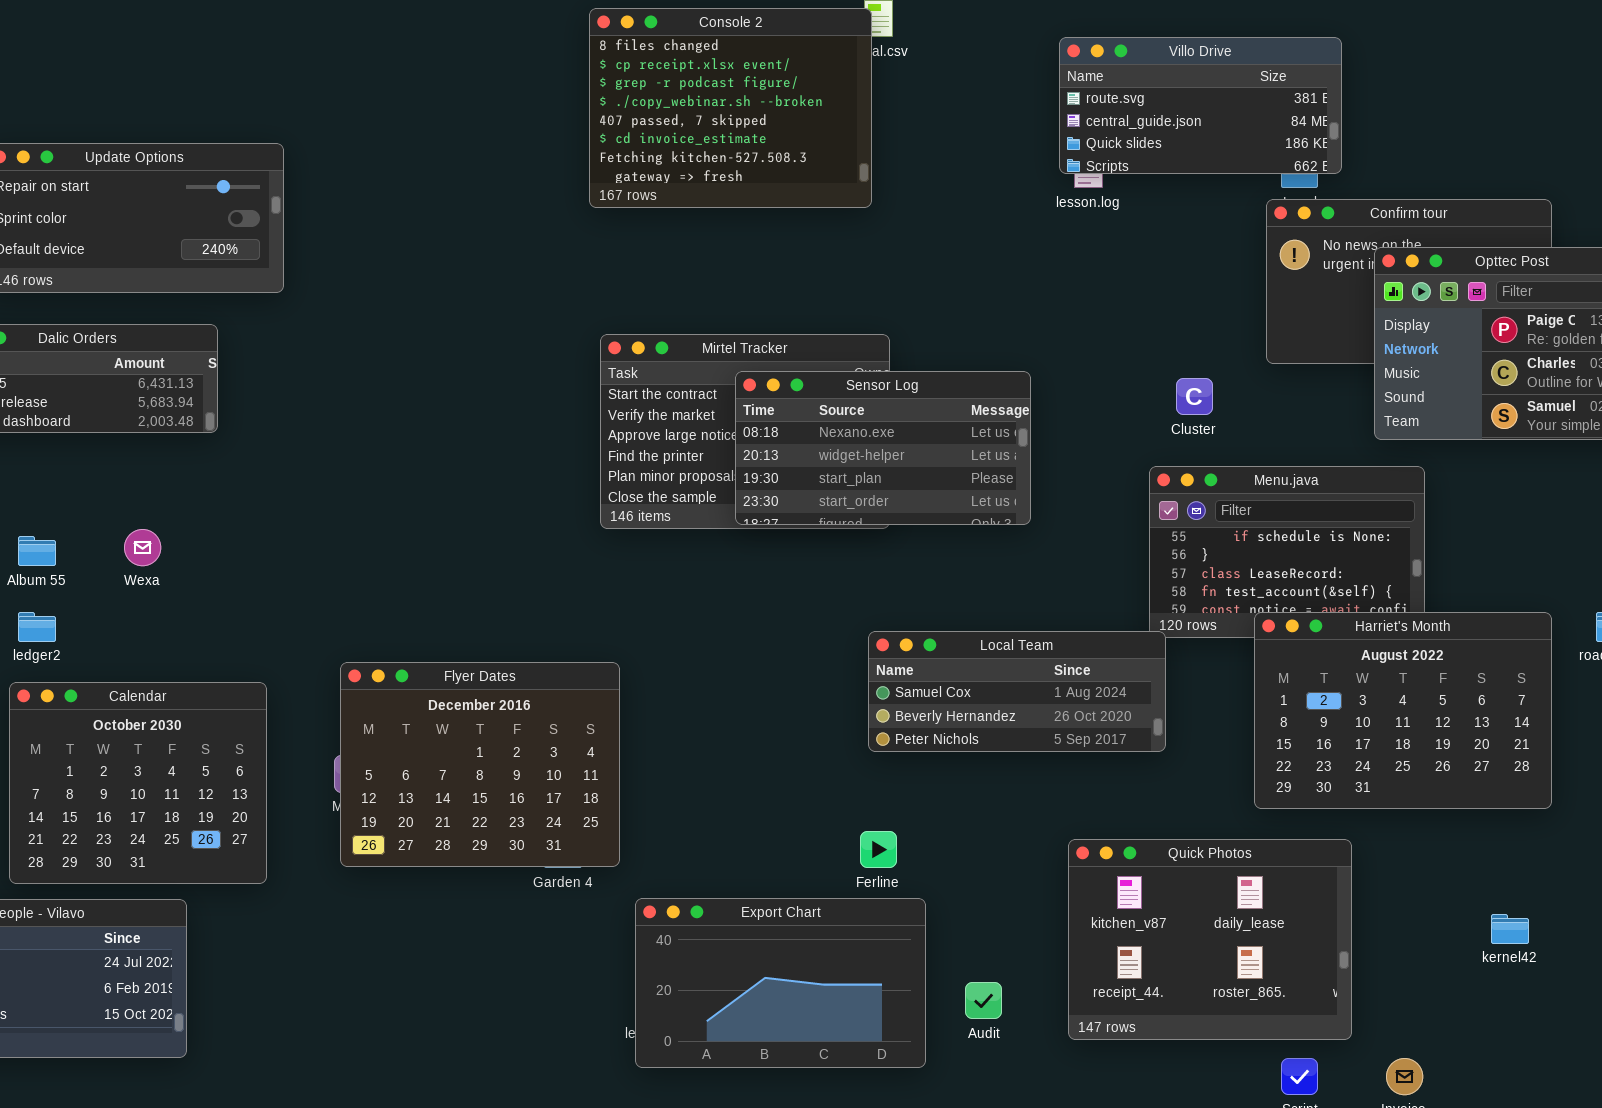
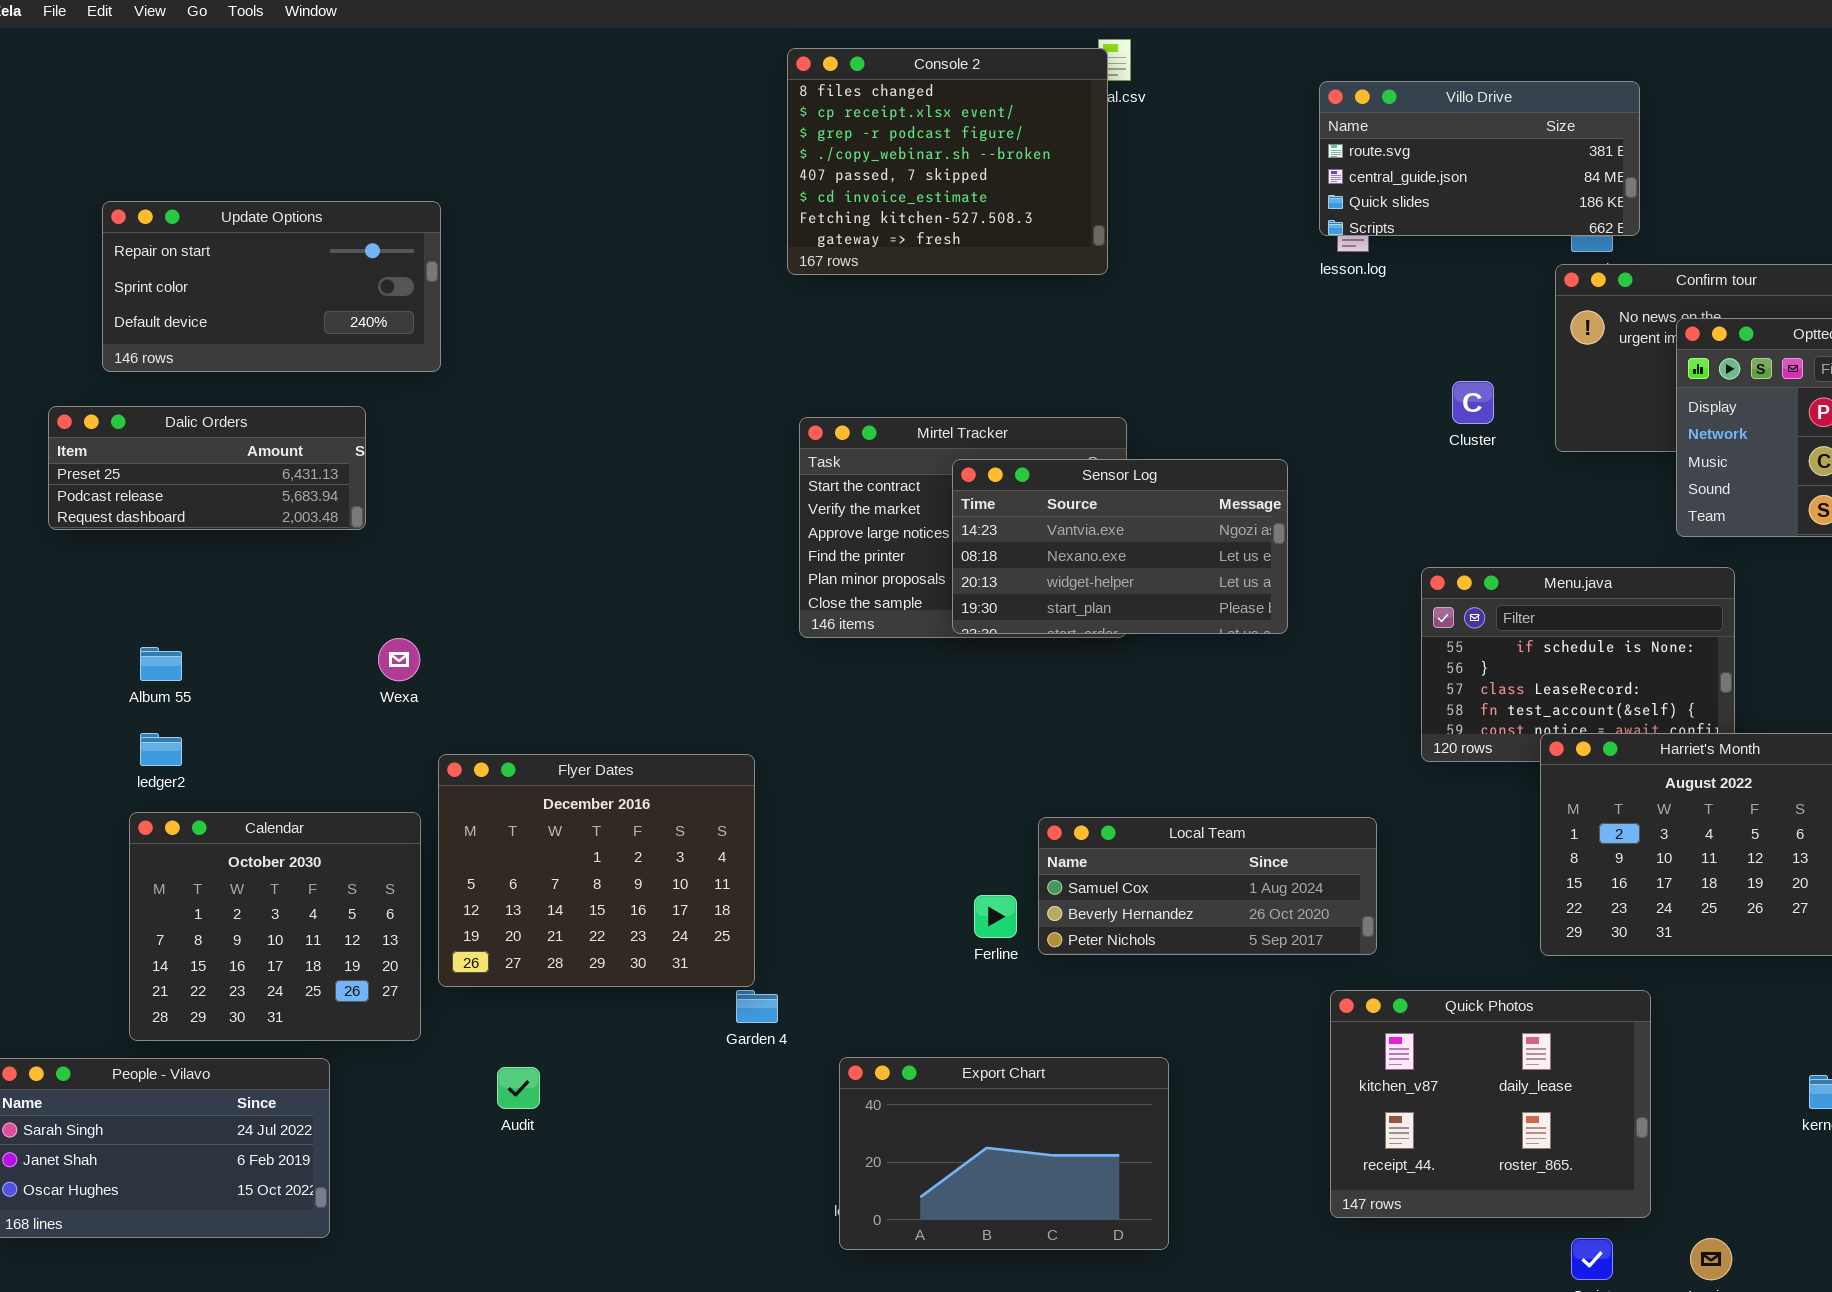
Sensor Log: [735,371,1031,525] -> [952,459,1288,634], scrolled up 1 row
Cluster: [1176,378,1213,415] -> [1452,381,1494,424], moved
Wexa: [124,529,161,566] -> [378,638,420,681], moved
Local Team: [868,631,1166,752] -> [1038,817,1377,955], moved
Flyer Dates: [340,662,620,867] -> [438,754,755,987], moved
Ferline: [860,831,897,868] -> [974,895,1017,938], moved
Audit: [965,982,1002,1019] -> [497,1067,540,1109], moved

